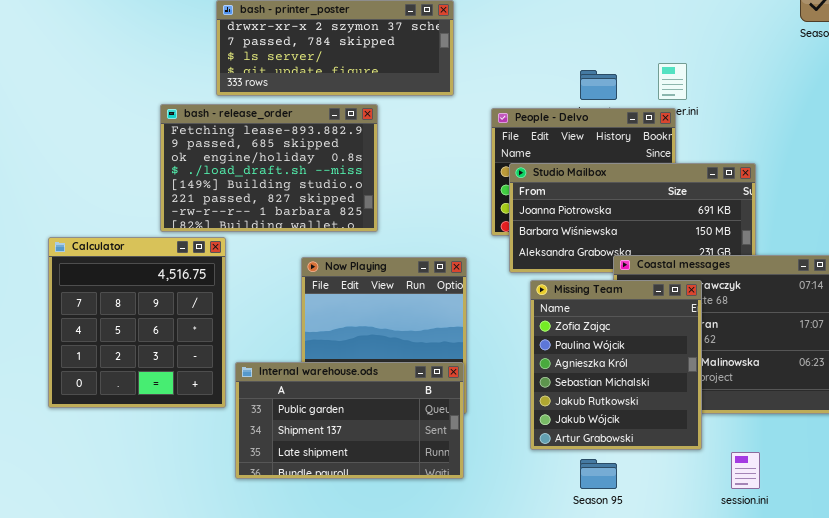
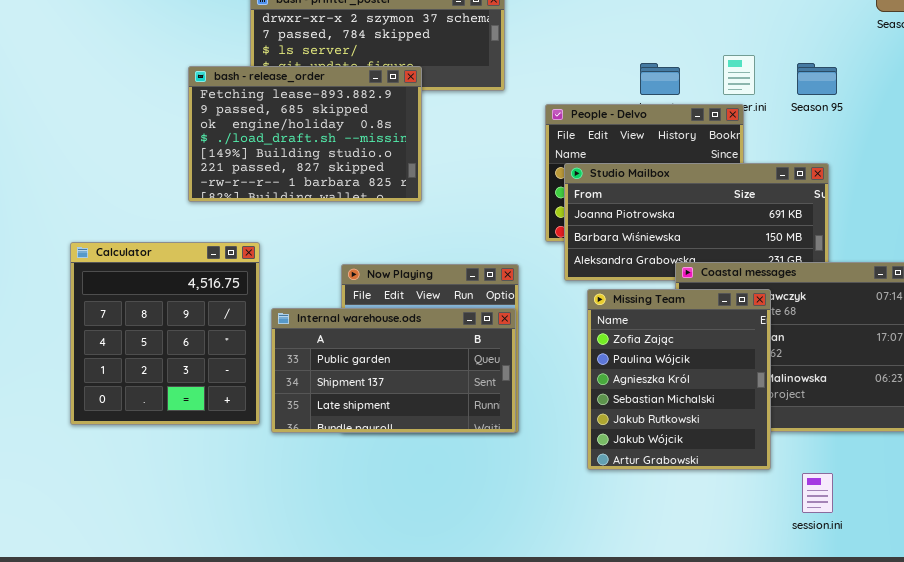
bash - release_order: [160,104,378,232] -> [188,66,422,202], moved
Internal warehouse.ods: [235,362,464,479] -> [271,308,516,433], moved
Season 95: [580,459,617,489] -> [797,63,837,95], moved

